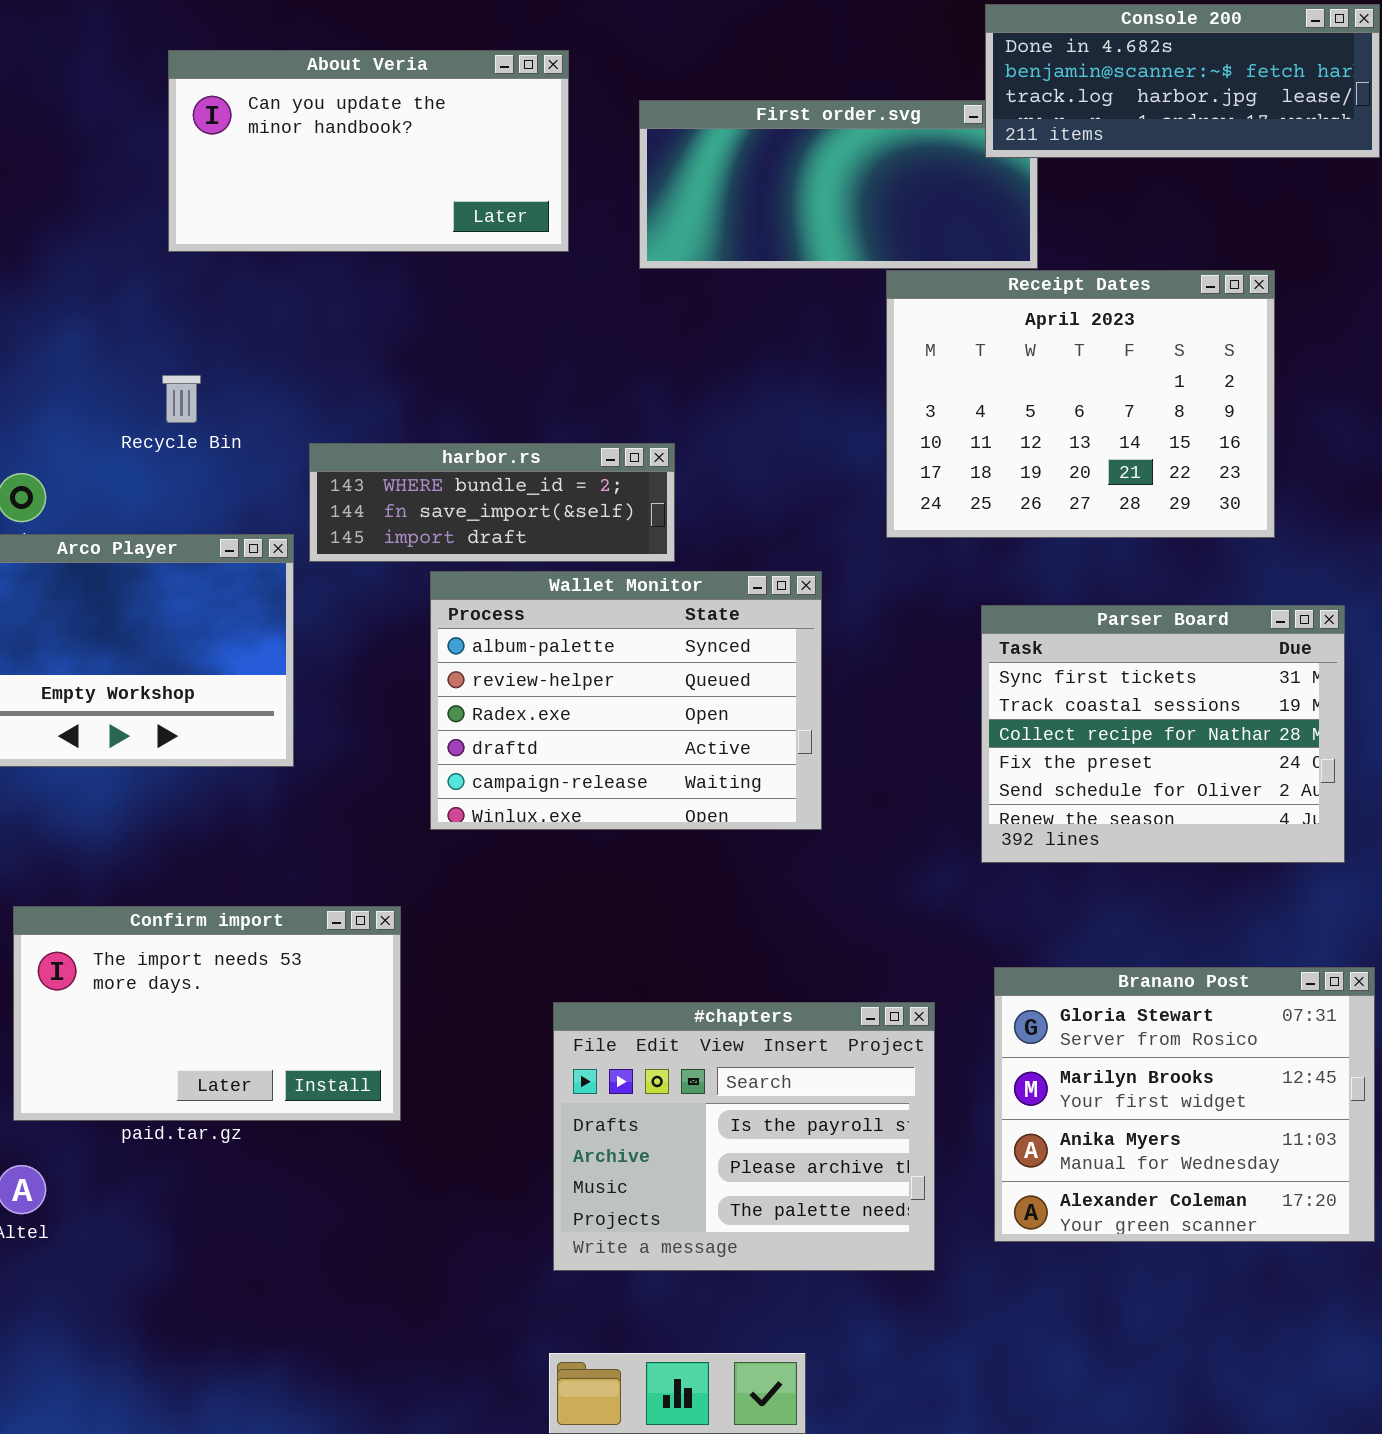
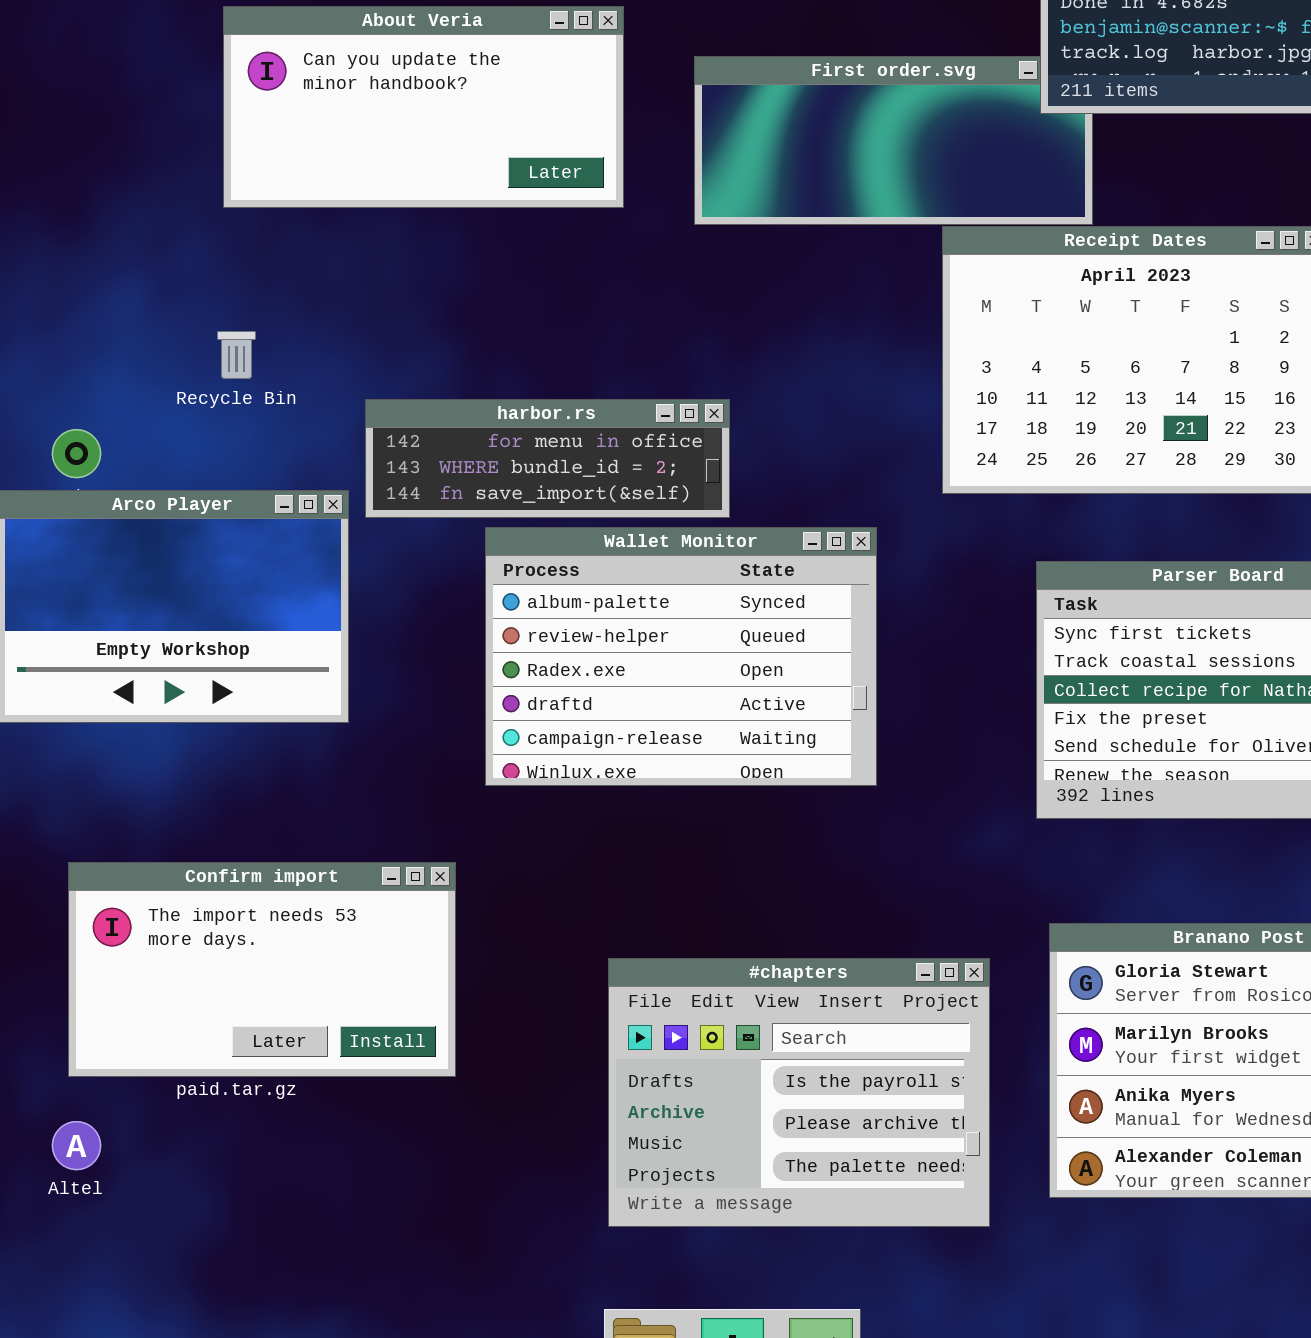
harbor.rs: [309,443,675,562] -> [365,399,730,518], scrolled up 1 row

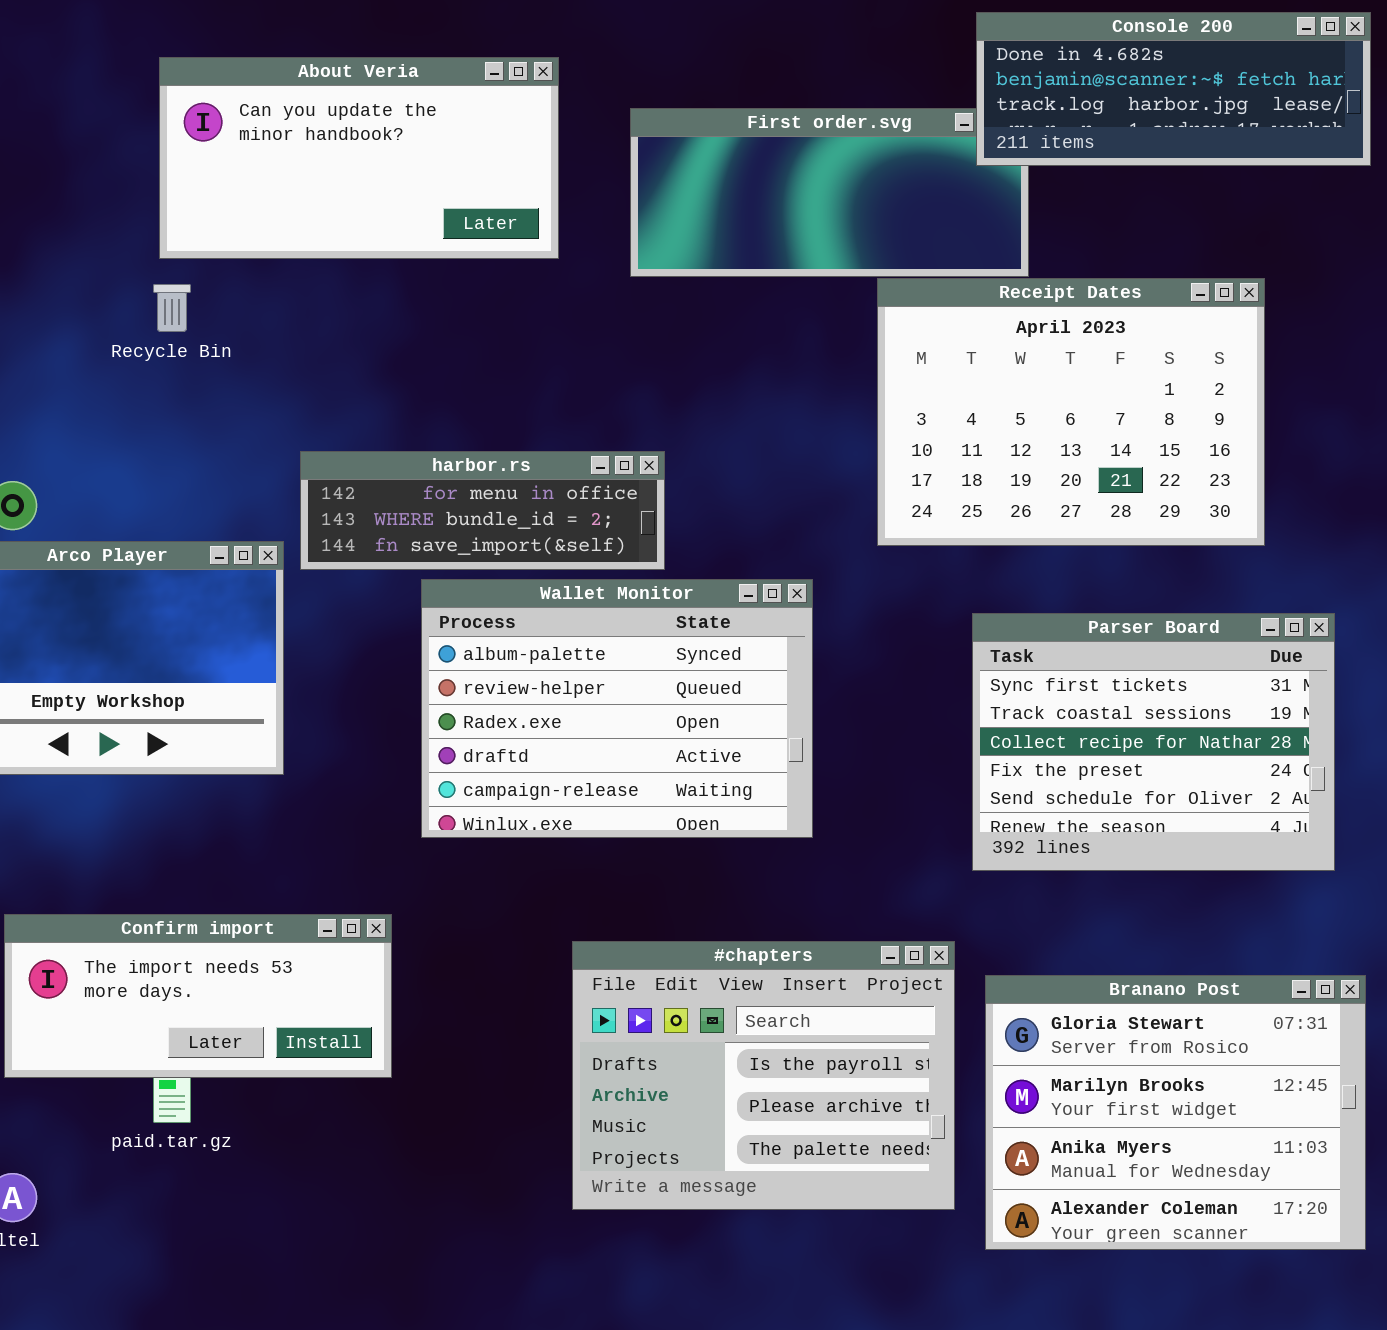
Recycle Bin: [217,331,256,379] -> [153,284,191,332], moved
Confirm import: [68,862,456,1077] -> [4,914,392,1078], resized
#chapters: [608,958,990,1227] -> [572,941,955,1210], moved

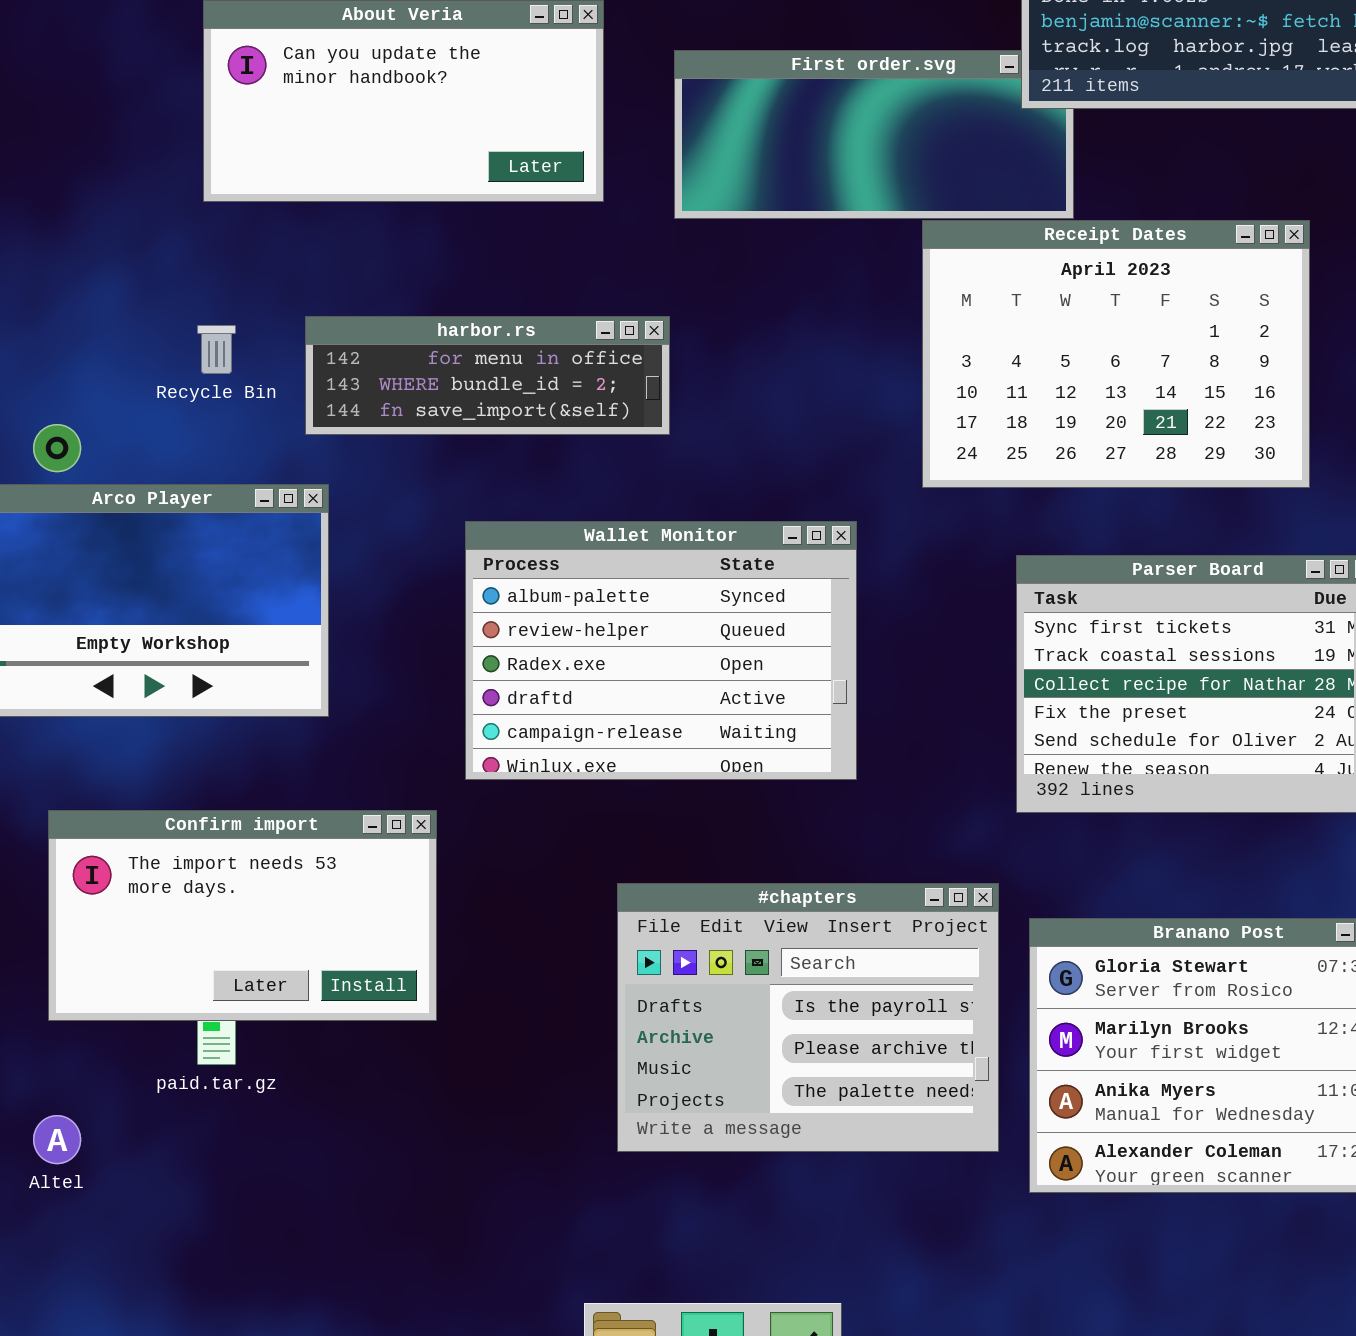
Recycle Bin: [153,284,191,332] -> [197,325,236,374], moved
harbor.rs: [300,451,665,570] -> [305,316,670,435], moved
Confirm import: [4,914,392,1078] -> [48,810,437,1021], resized

